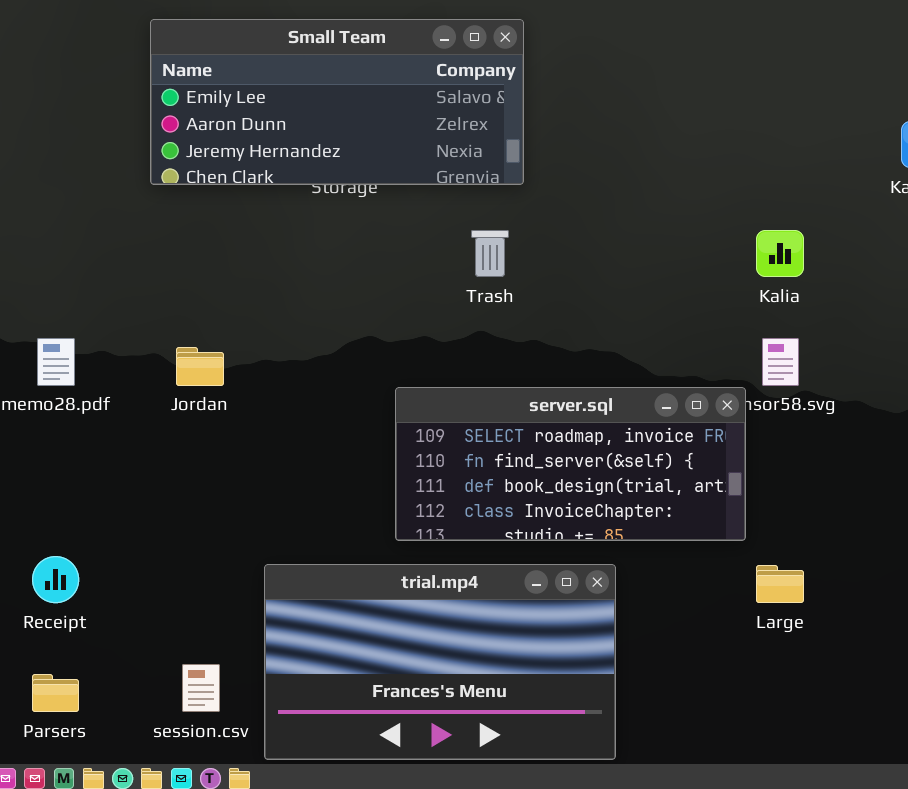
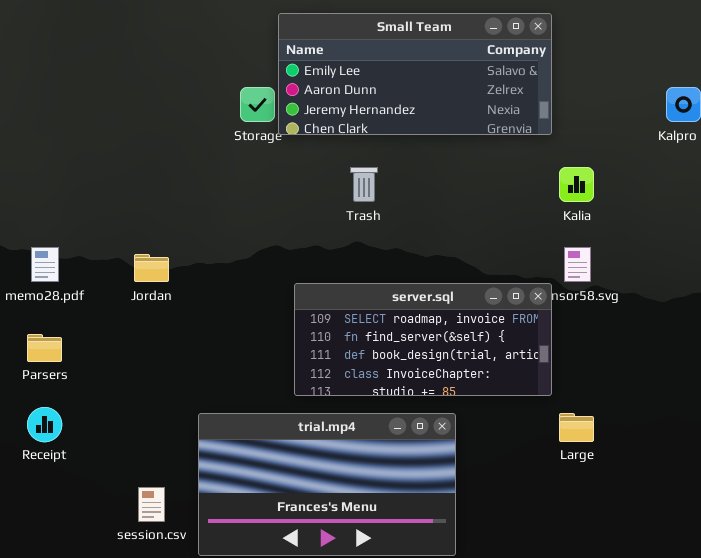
Small Team: [150,19,524,185] -> [278,13,552,135], moved
Parsers: [32,674,79,712] -> [27,334,62,362], moved

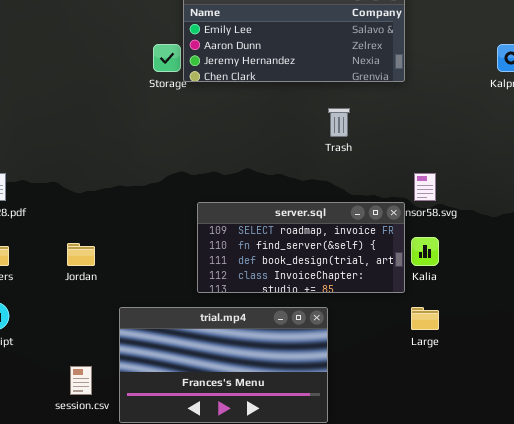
Trash: [350,167,378,202] -> [328,108,350,137], moved
Kalia: [559,167,594,202] -> [411,237,439,266], moved
Jordan: [134,254,169,282] -> [67,243,95,266], moved

